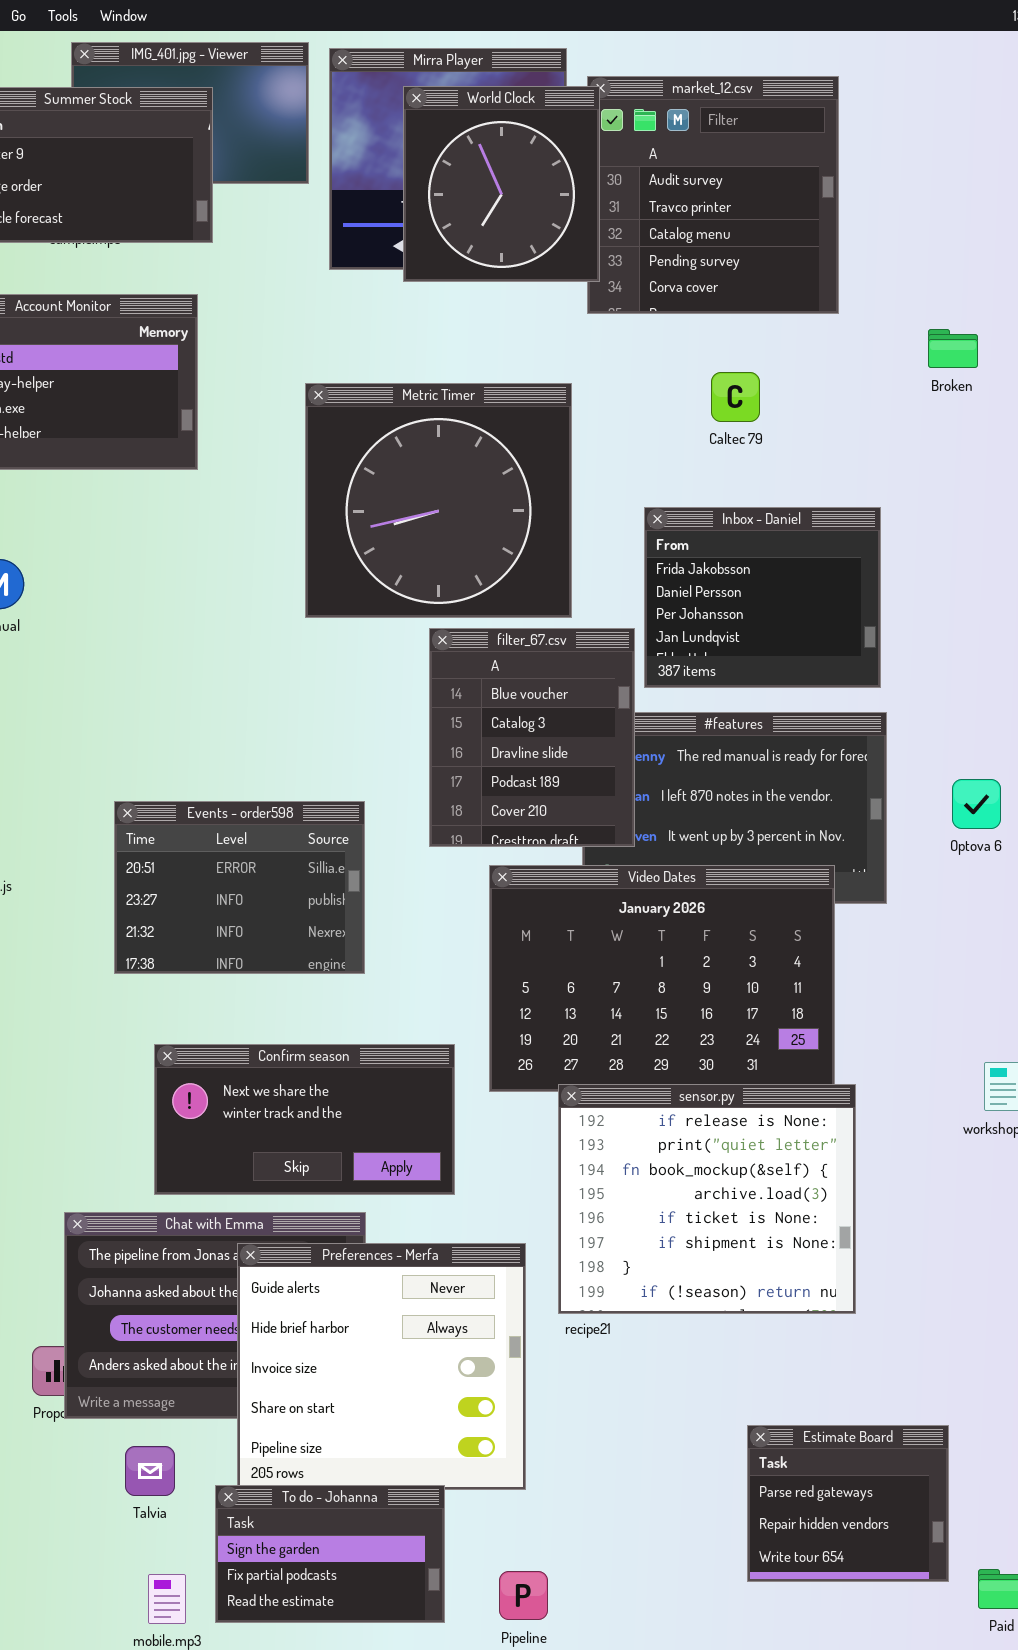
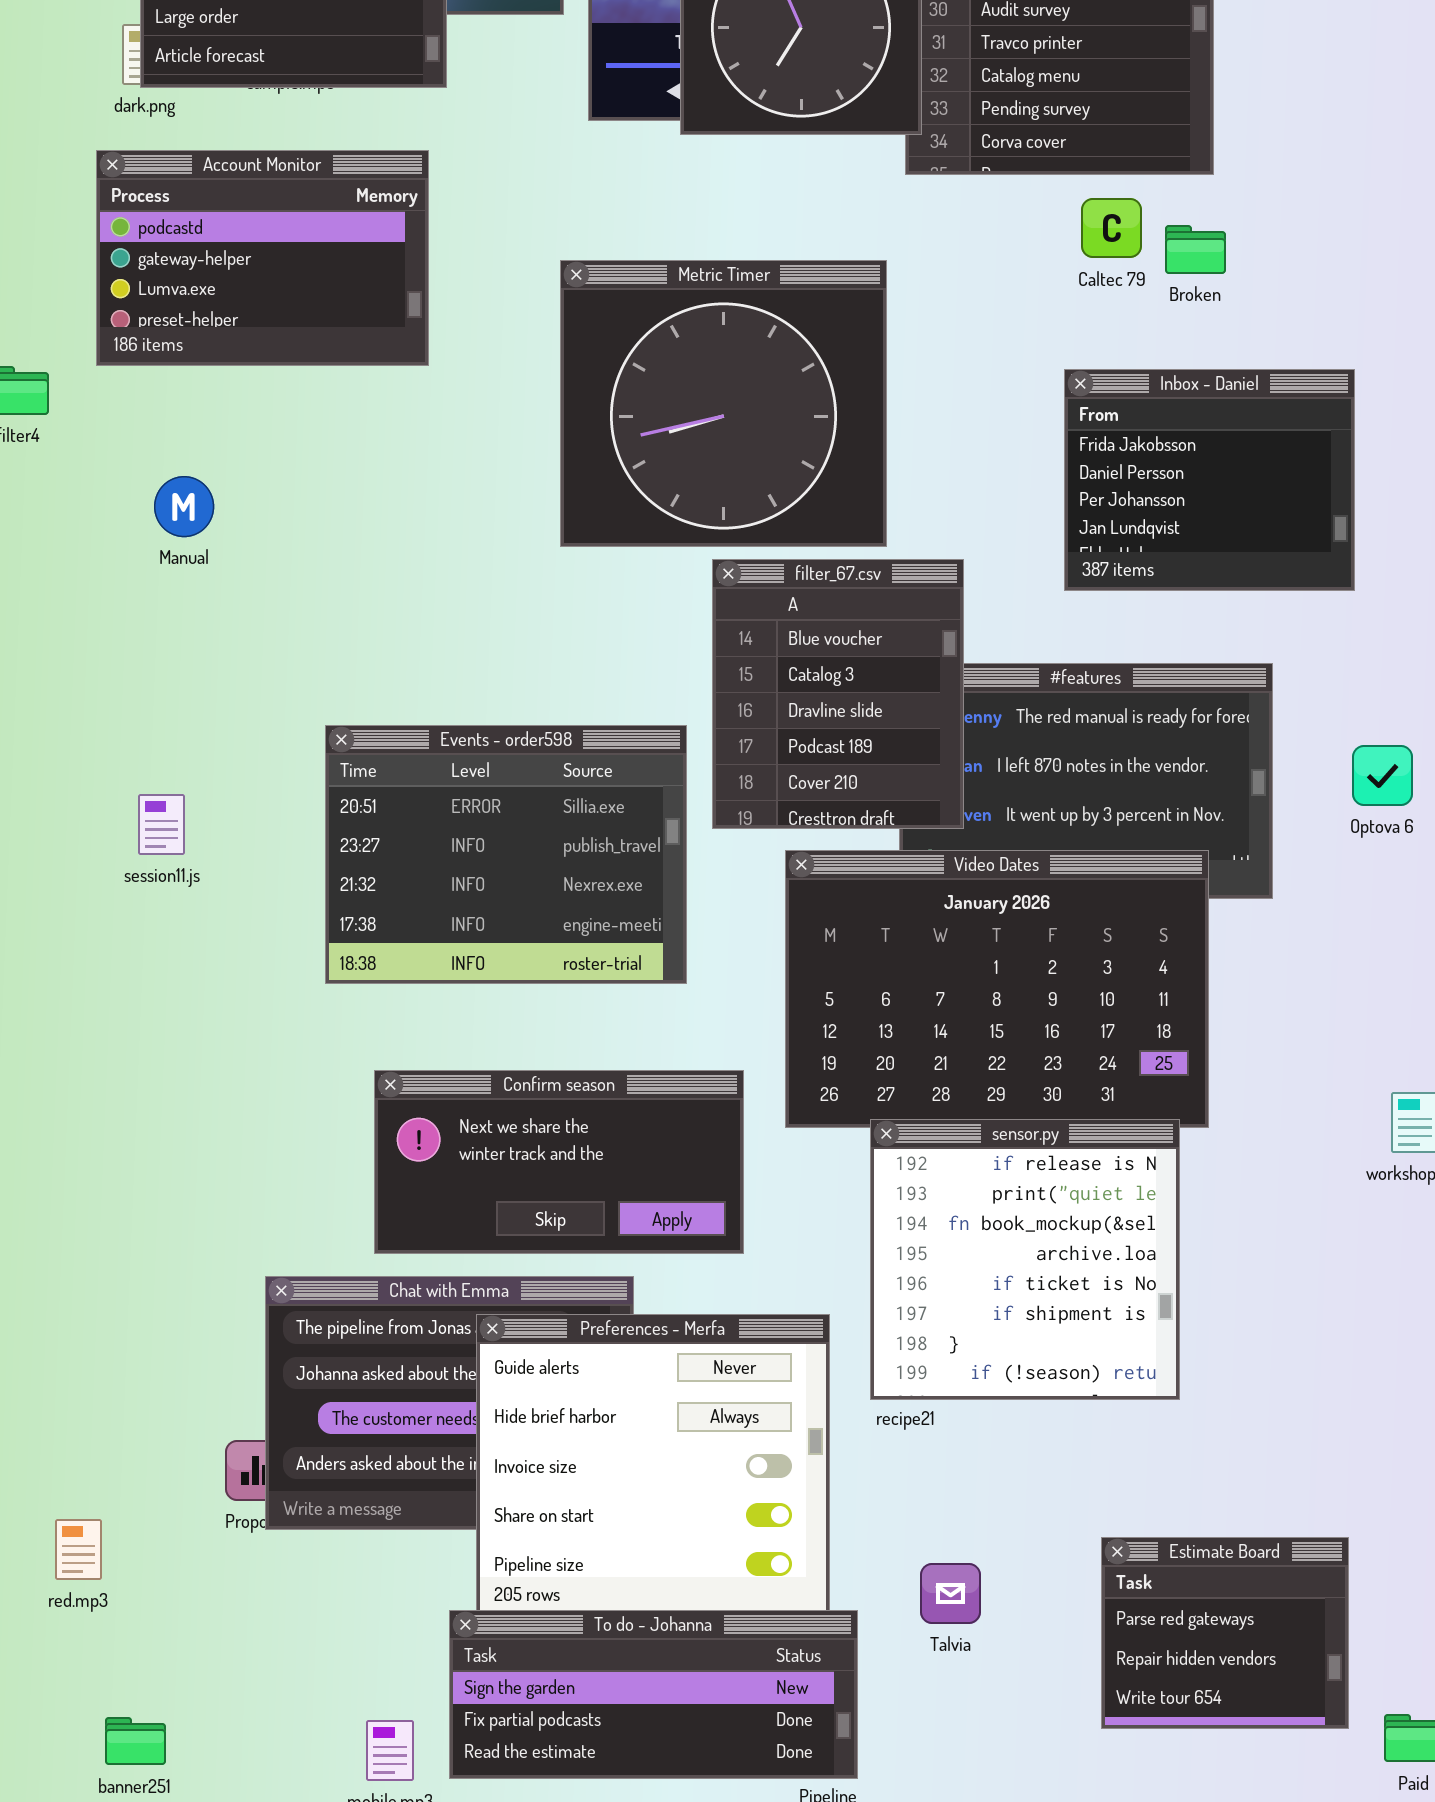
Broken: [928,329,978,368] -> [1165,225,1226,274], moved
Caltec 79: [711,372,760,422] -> [1081,198,1142,258], moved
Inbox - Daniel: [644,507,881,688] -> [1064,369,1355,591], moved
Events - order598: [114,801,365,974] -> [325,725,687,984], resized
sensor.py: [558,1084,856,1314] -> [870,1119,1180,1400], resized
Talvia: [125,1446,175,1496] -> [920,1563,981,1624], moved
To do - Johanna: [215,1485,445,1623] -> [449,1610,858,1779], resized

